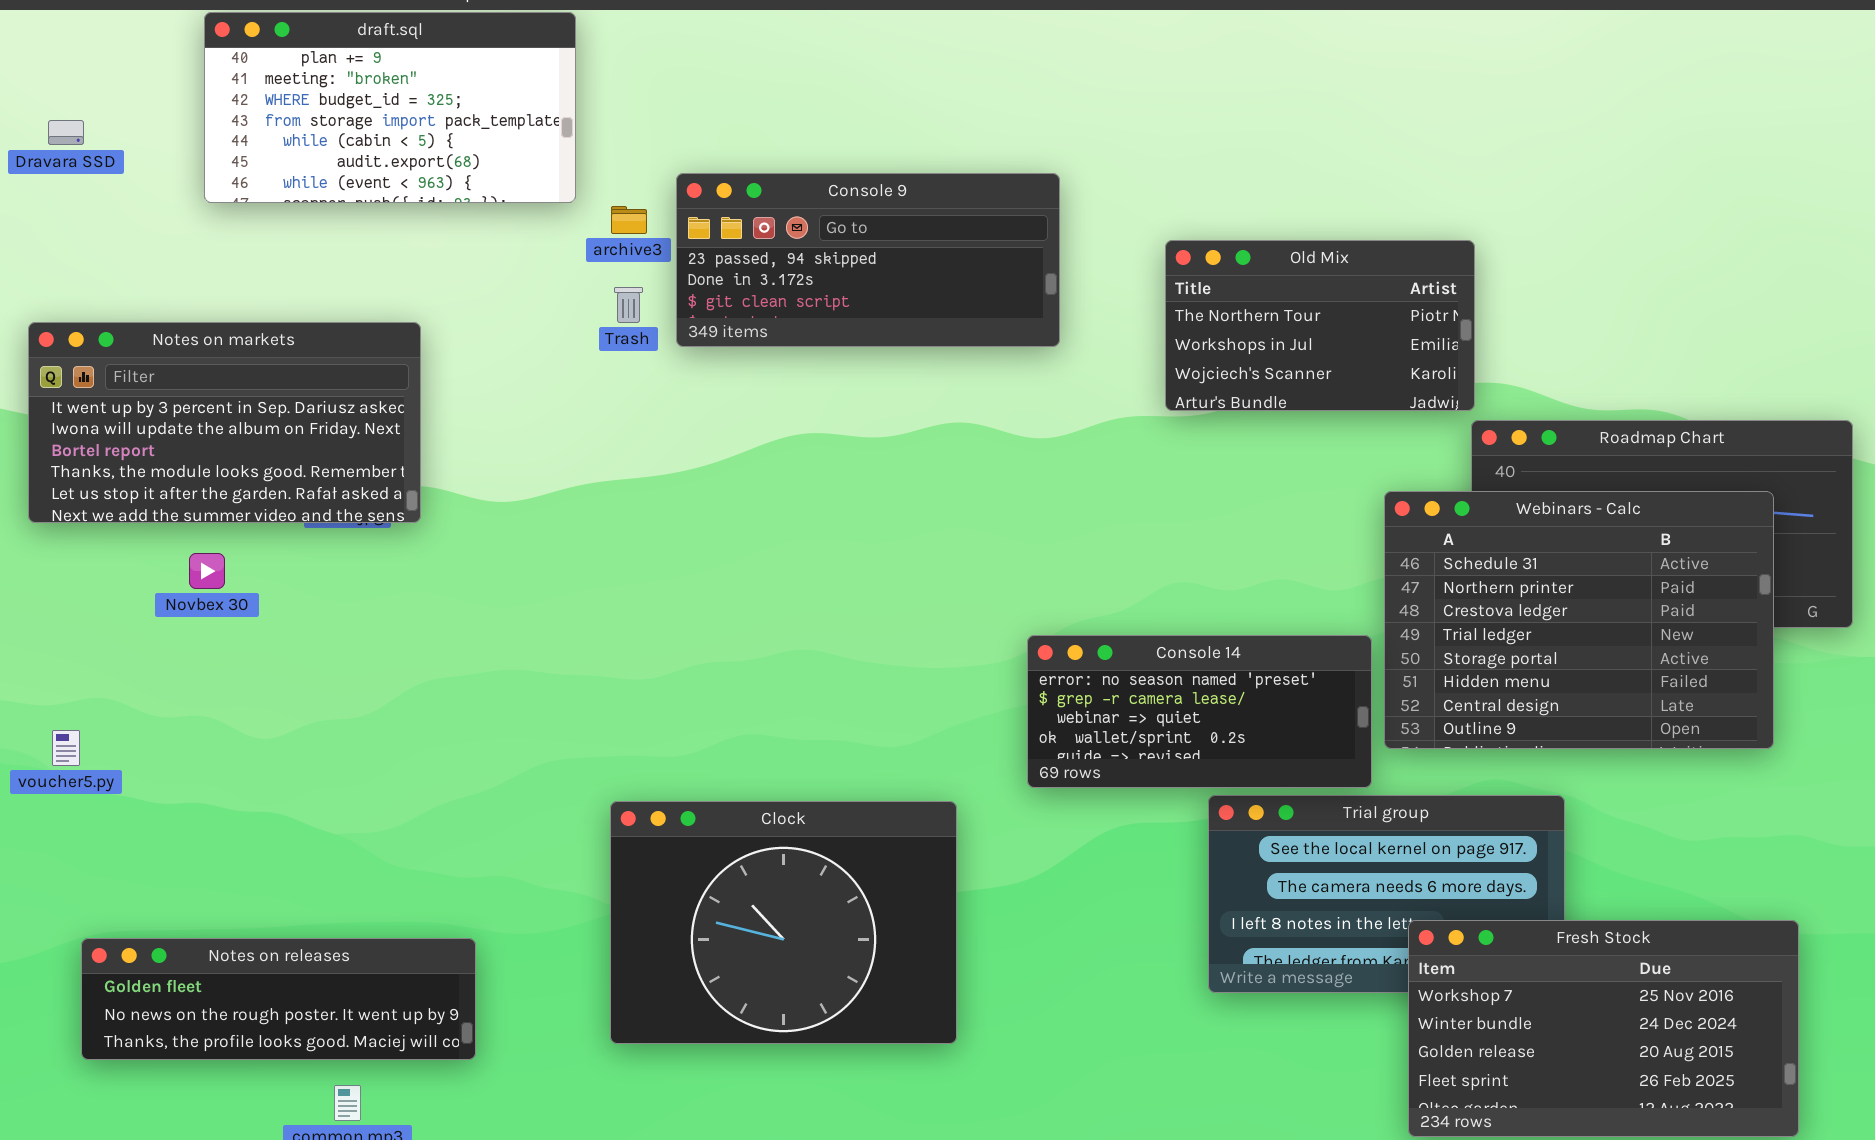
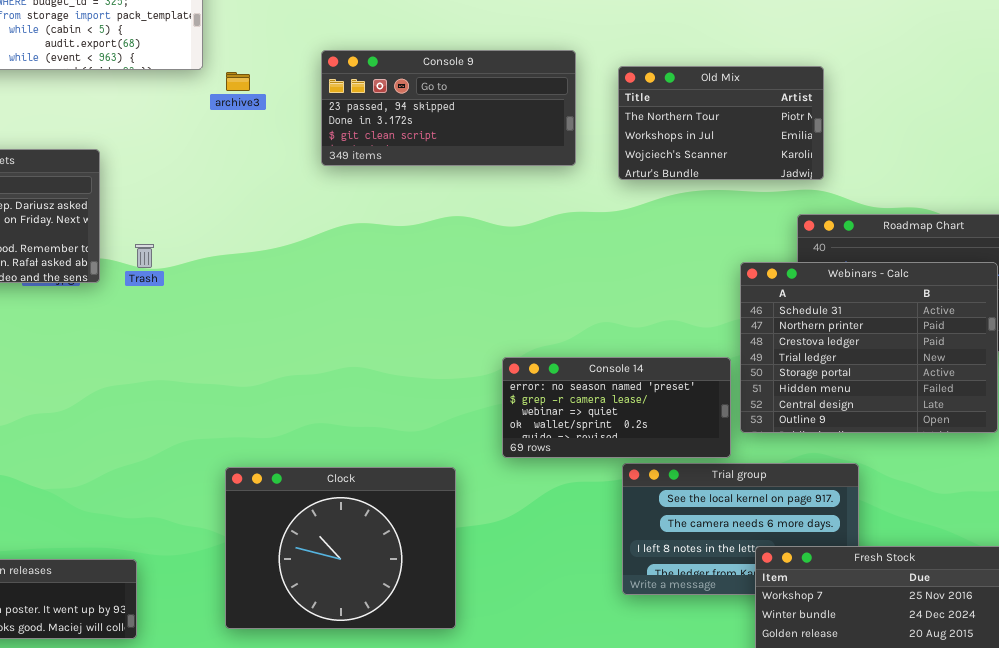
Console 9: [676,173,1060,347] -> [321,50,576,166], moved
Old Mix: [1165,240,1475,411] -> [618,66,824,180], moved
Trash: [614,287,643,323] -> [135,244,154,268], moved

